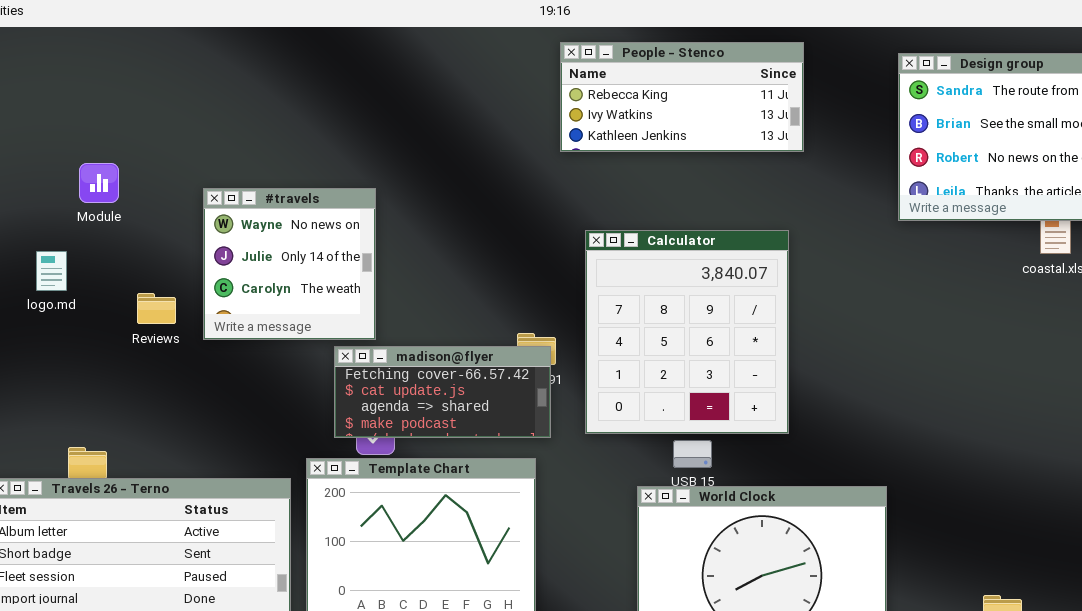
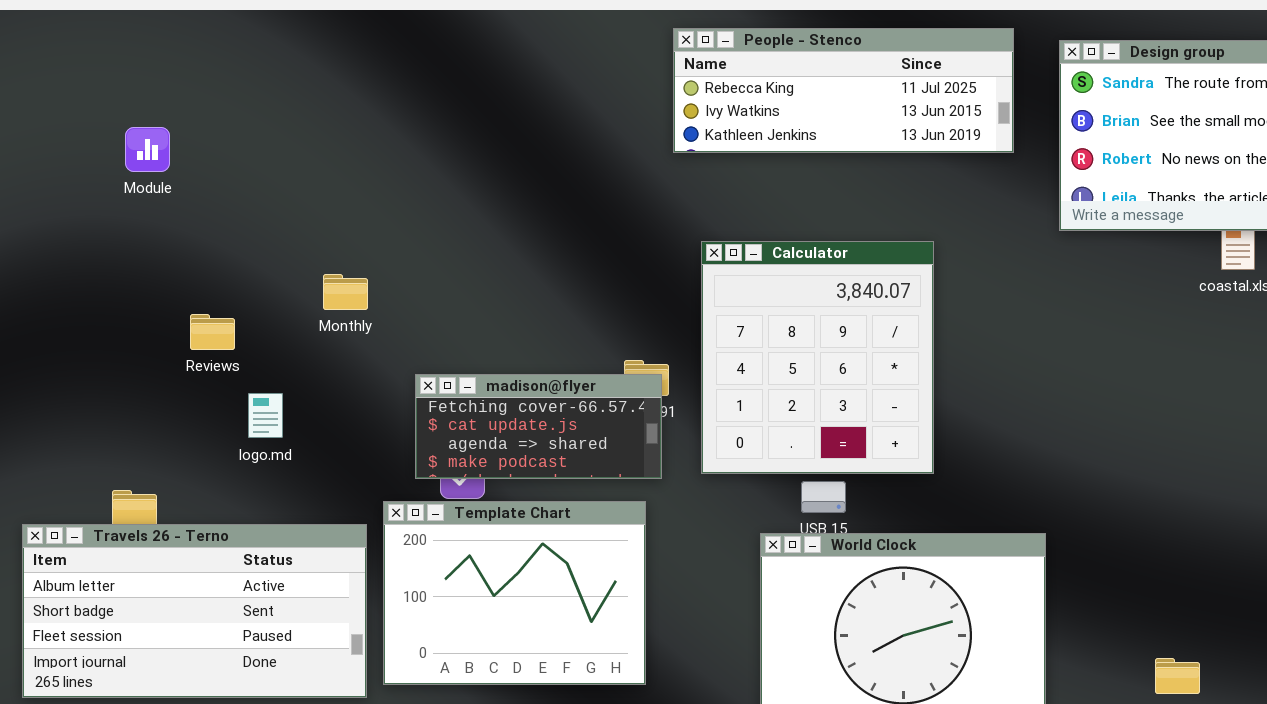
People - Stenco: [560,42,804,152] -> [673,28,1014,153], resized
Module: [79,163,119,203] -> [125,127,170,172], moved
#travels: [203,188,376,340] -> none, closed
logo.md: [36,251,67,291] -> [248,393,283,438], moved

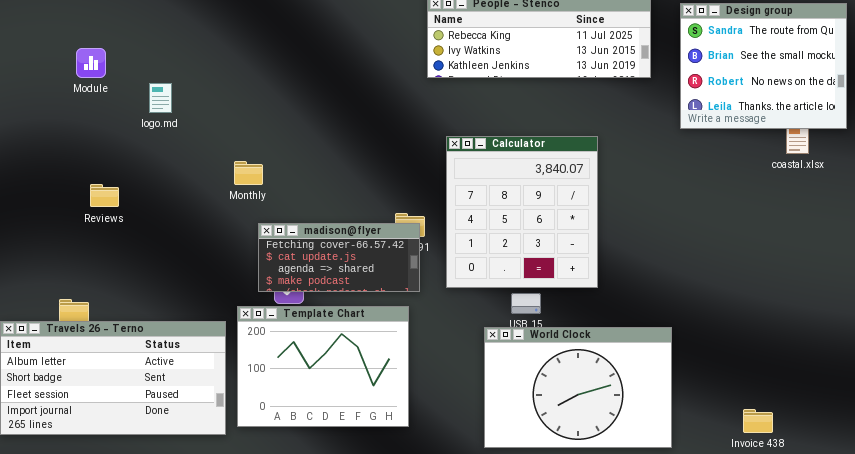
Module: [125,127,170,172] -> [76,48,106,78], moved
Monthly: [323,274,368,310] -> [234,161,263,185], moved
Reviews: [190,314,235,350] -> [90,184,119,207], moved
logo.md: [248,393,283,438] -> [149,83,172,113], moved

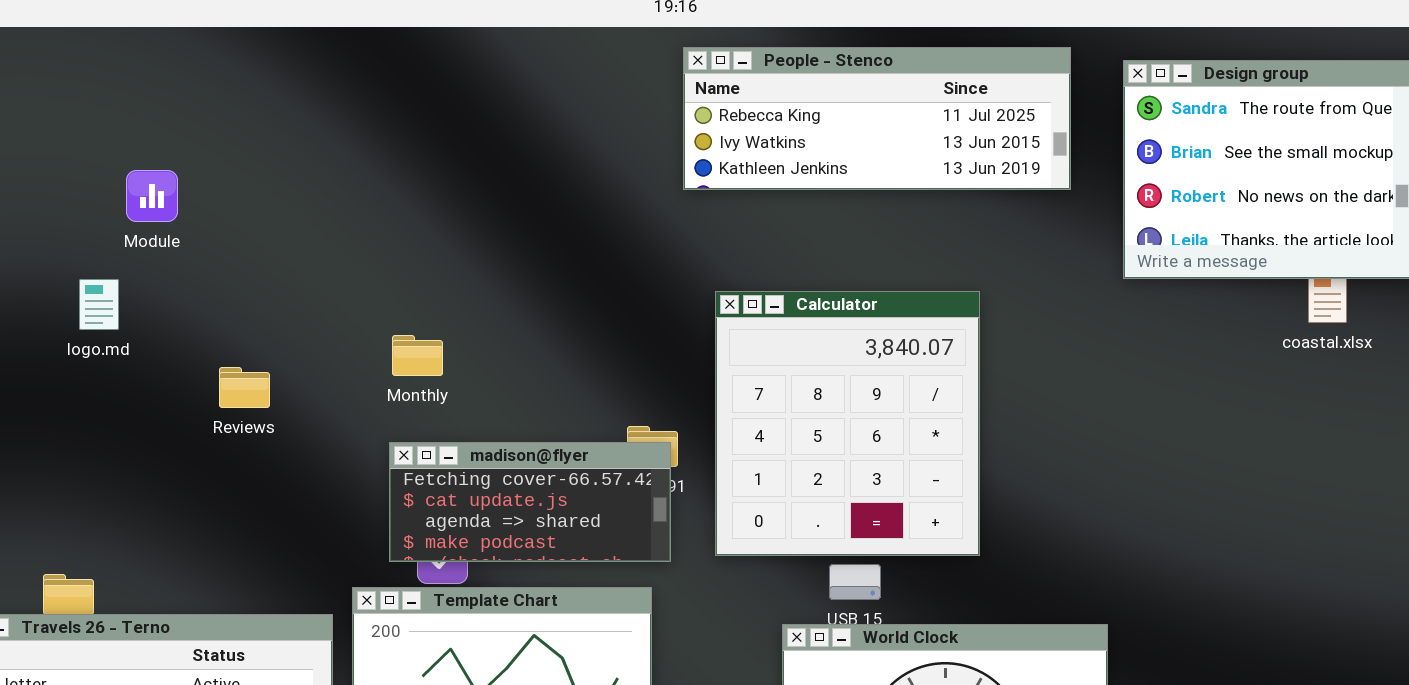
Module: [76,48,106,78] -> [126,170,178,222], moved
logo.md: [149,83,172,113] -> [79,279,119,330], moved
Monthly: [234,161,263,185] -> [392,335,443,376], moved
Reviews: [90,184,119,207] -> [219,367,270,408], moved

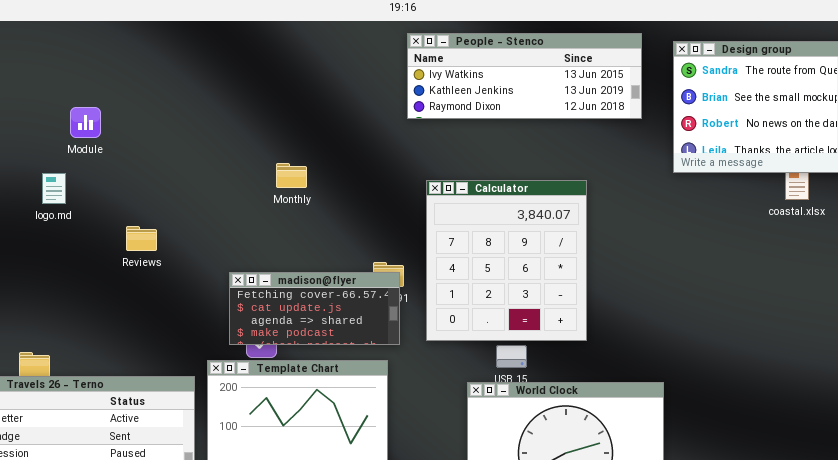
People - Stenco: [683,47,1071,190] -> [407,33,642,119], scrolled down 1 row
Monthly: [392,335,443,376] -> [276,163,307,188], moved

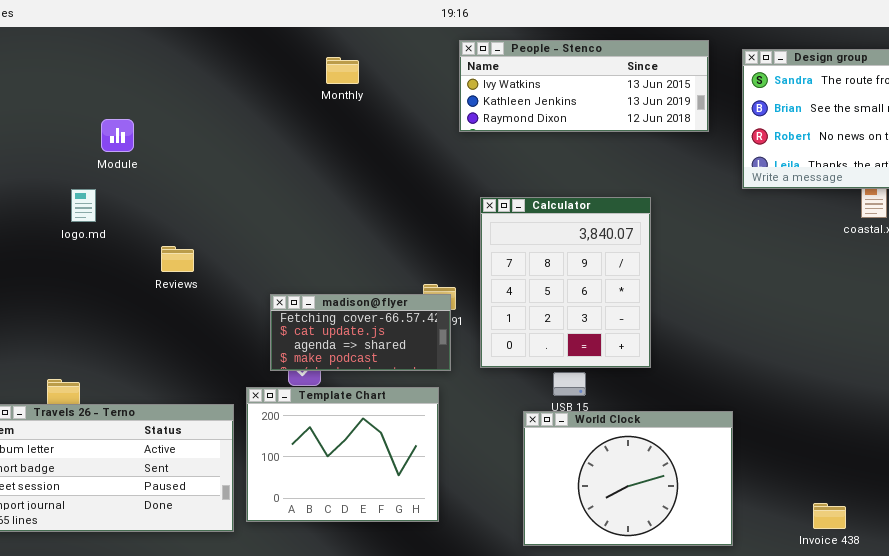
Monthly: [276,163,307,188] -> [326,57,359,84], moved

